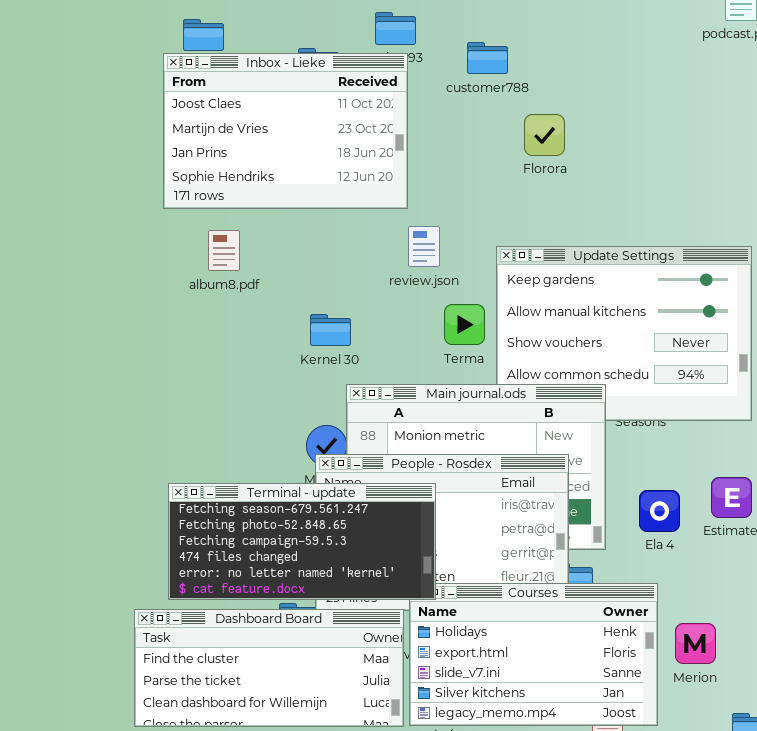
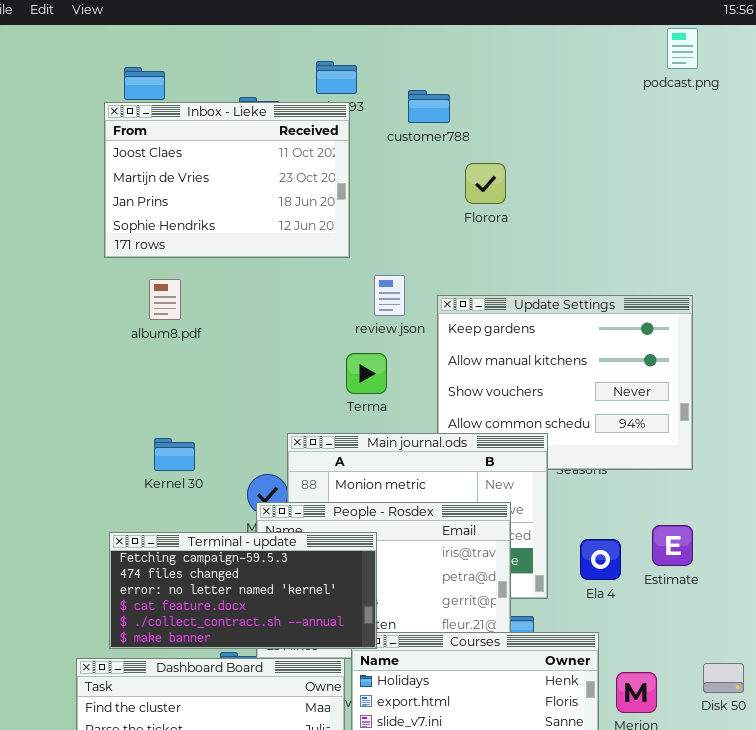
review.json: [408,226,440,267] -> [374,275,405,316], moved
Terma: [444,304,485,345] -> [346,353,387,394], moved
Kernel 30: [310,314,351,346] -> [154,438,195,471], moved
Terminal - update: [168,483,436,600] -> [109,532,377,649], scrolled down 2 rows

